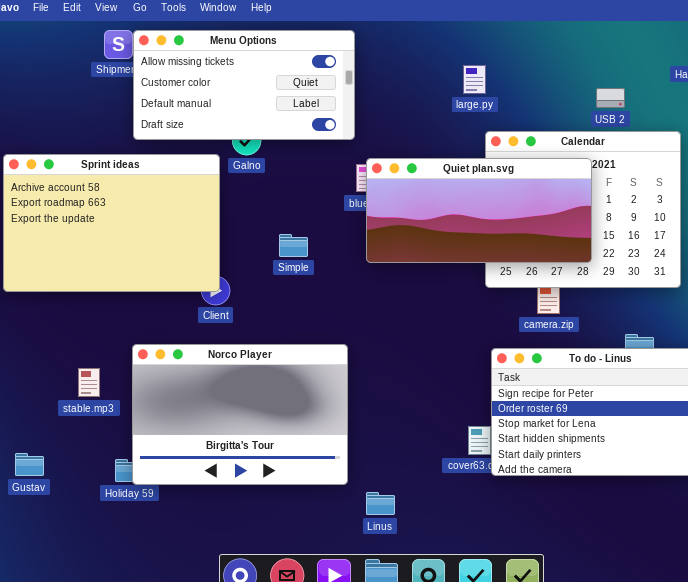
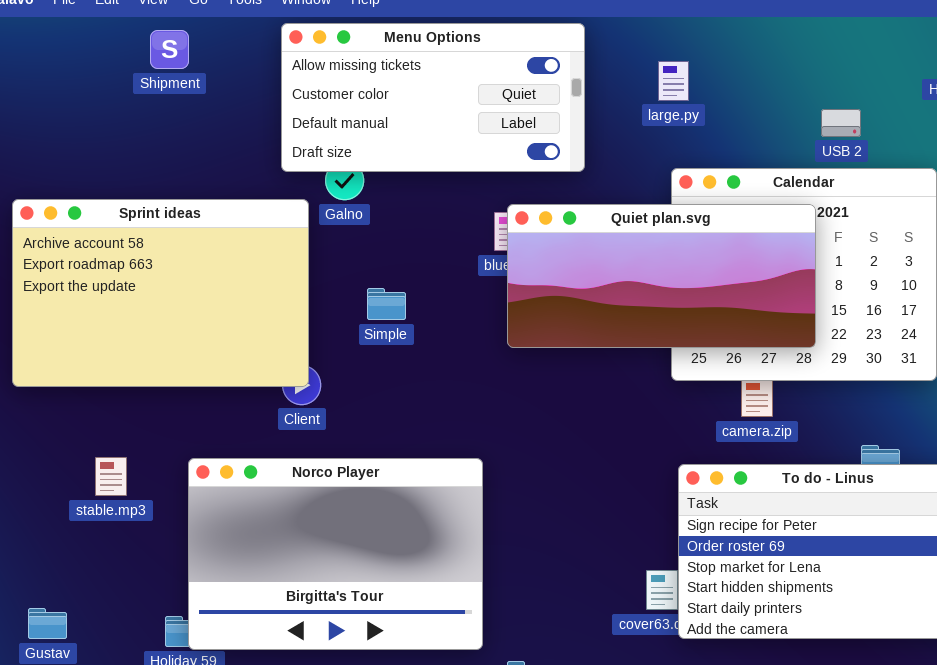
Menu Options: [133,30,355,140] -> [281,23,585,172], moved
large.py: [463,65,486,94] -> [658,61,689,101], moved
Simple: [279,234,308,257] -> [367,288,406,320], moved
stable.mp3: [78,368,100,397] -> [95,457,127,496], moved

